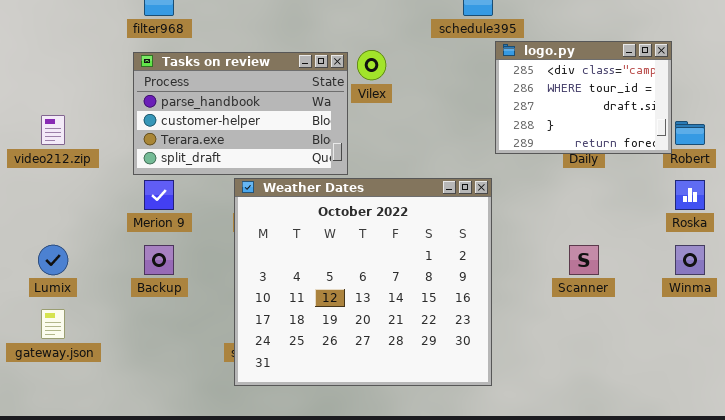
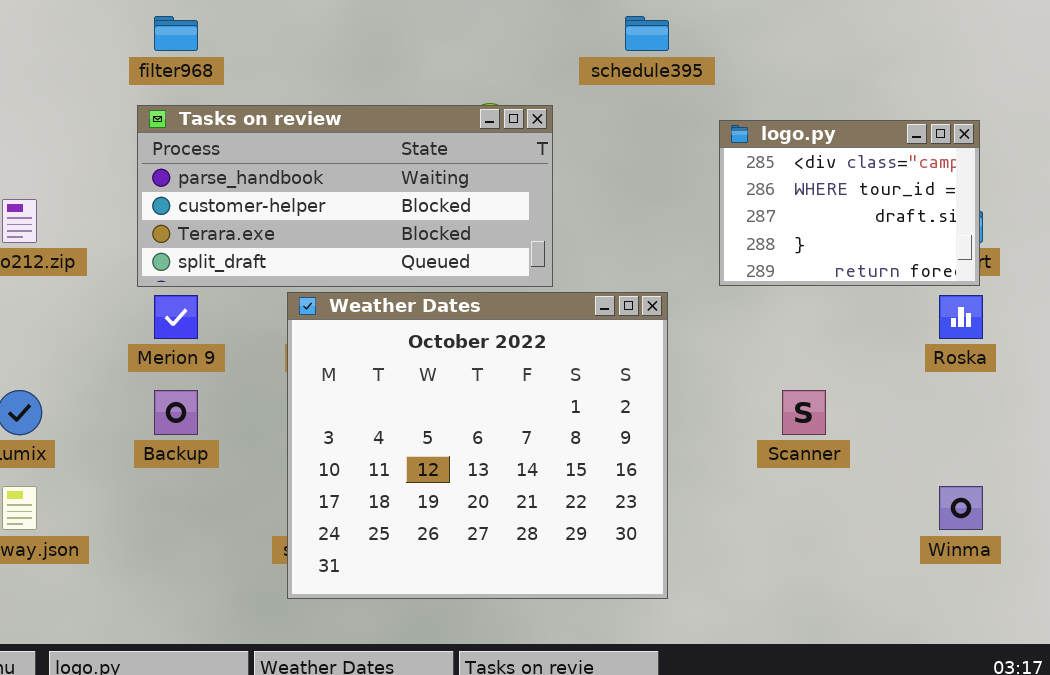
logo.py: [495,41,672,154] -> [719,120,980,286], moved
Tasks on review: [133,52,348,175] -> [137,105,553,287], resized
Winma: [675,245,705,275] -> [939,486,983,530], moved

